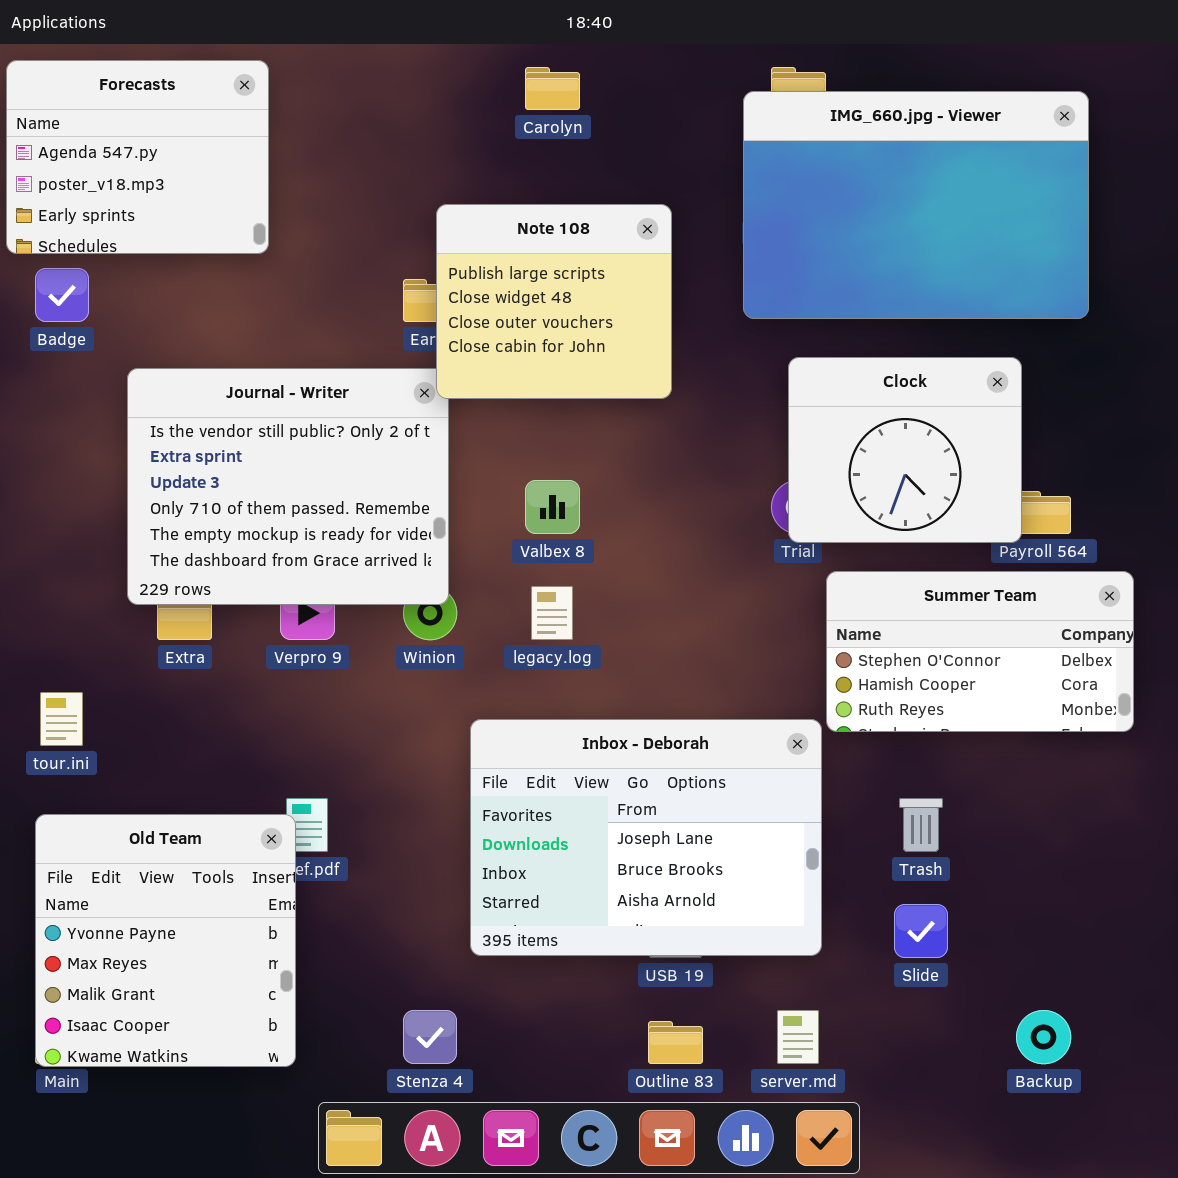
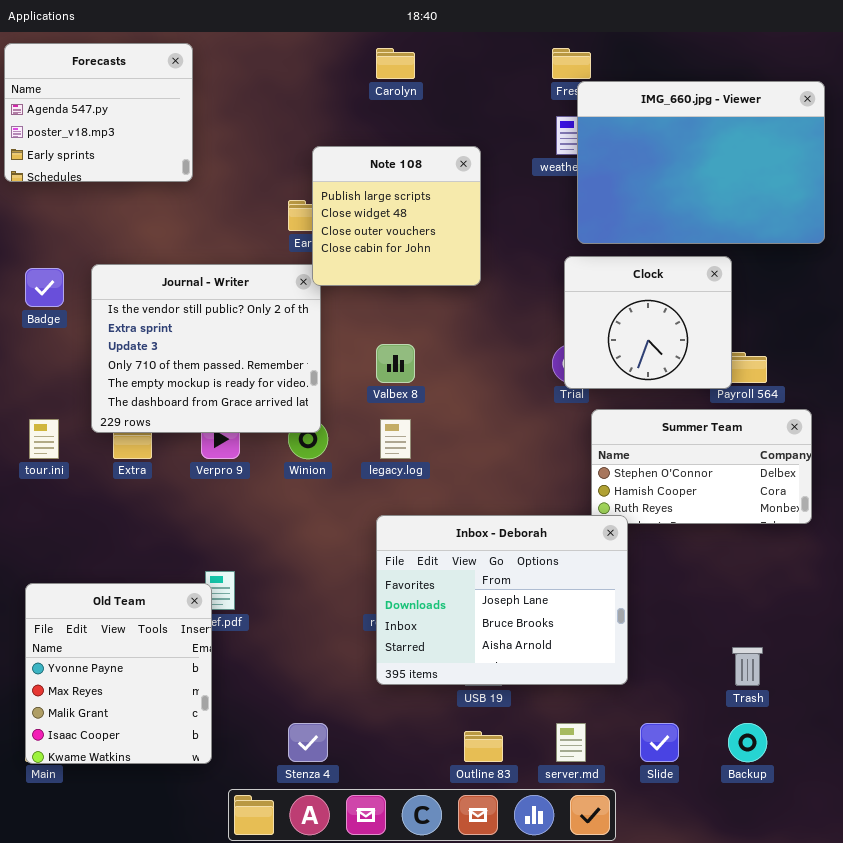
IMG_660.jpg - Viewer: [743,91,1089,319] -> [577,81,825,244], moved
Badge: [35,268,89,322] -> [25,268,64,307], moved
tour.ini: [40,692,83,746] -> [29,419,59,459], moved
Inbox - Deborah: [470,719,822,956] -> [376,515,628,685], moved
Trash: [899,798,943,852] -> [732,647,763,686], moved
Slide: [894,904,948,958] -> [640,723,679,762], moved

